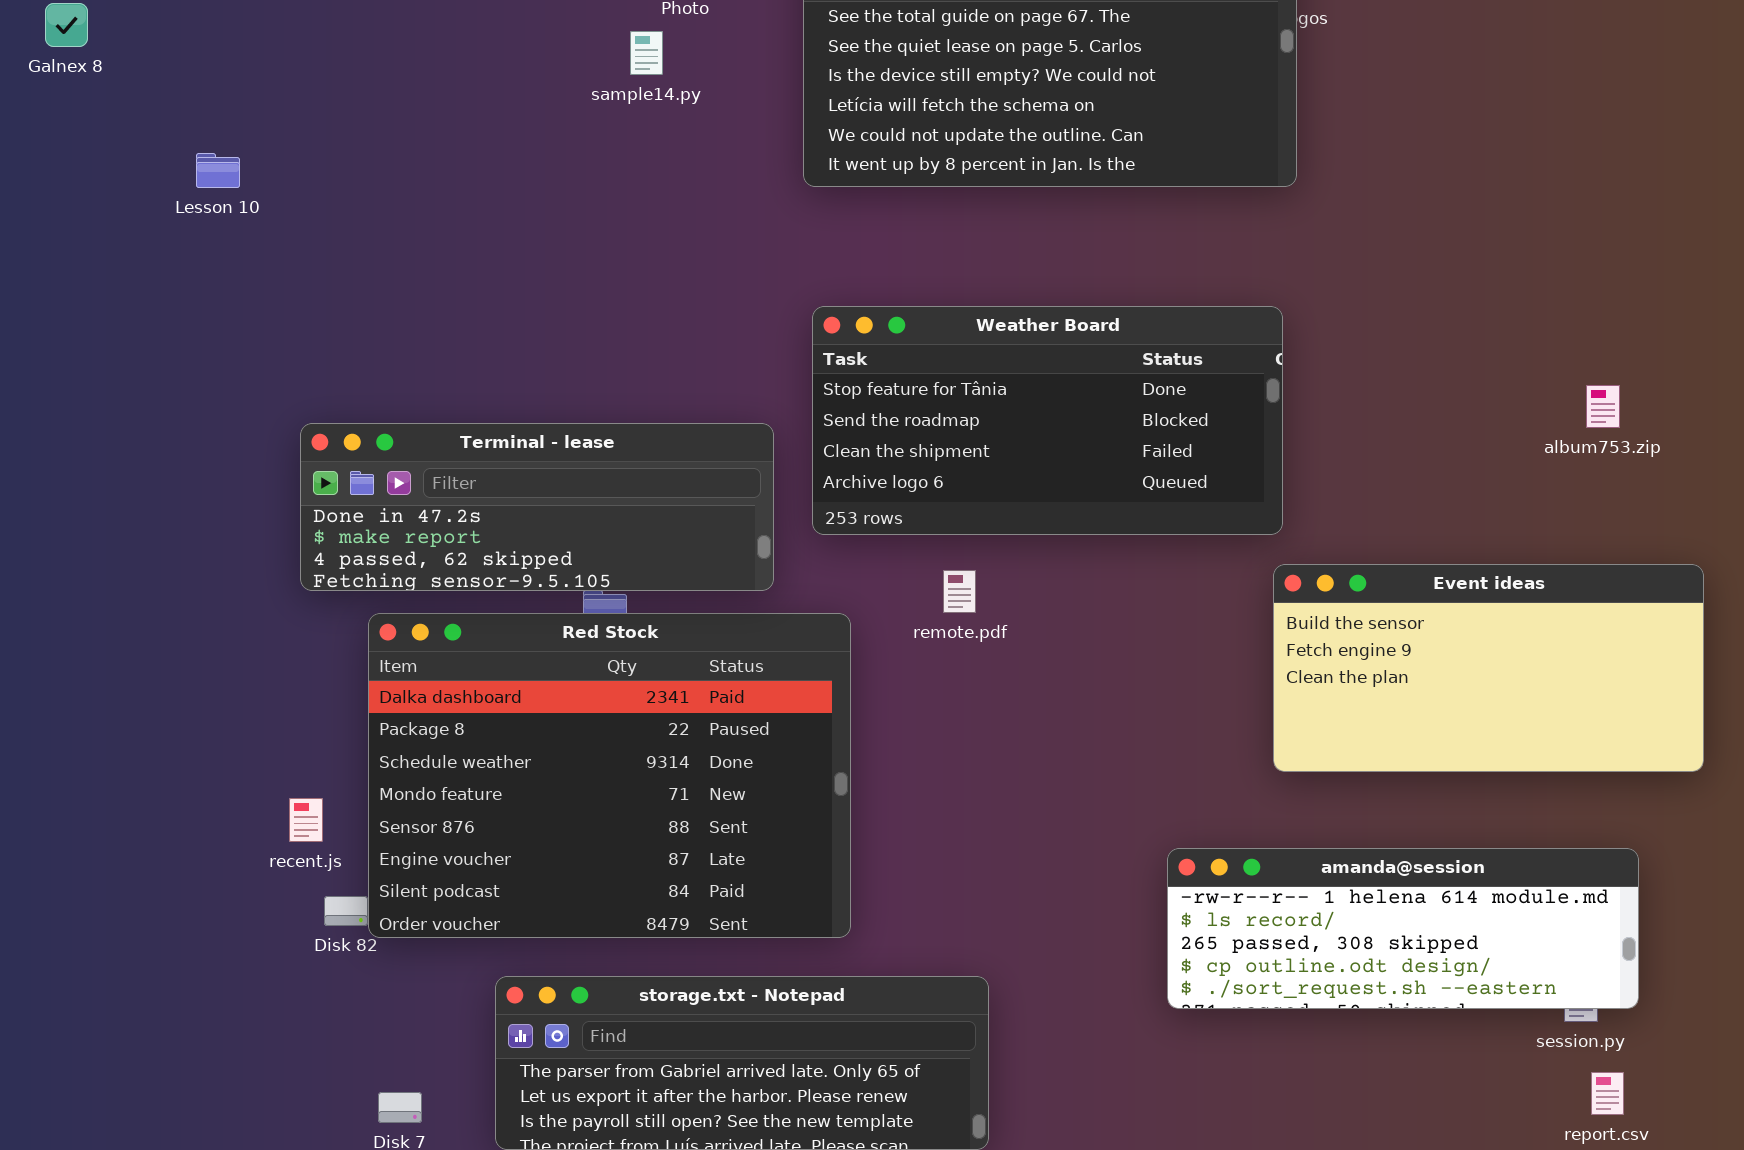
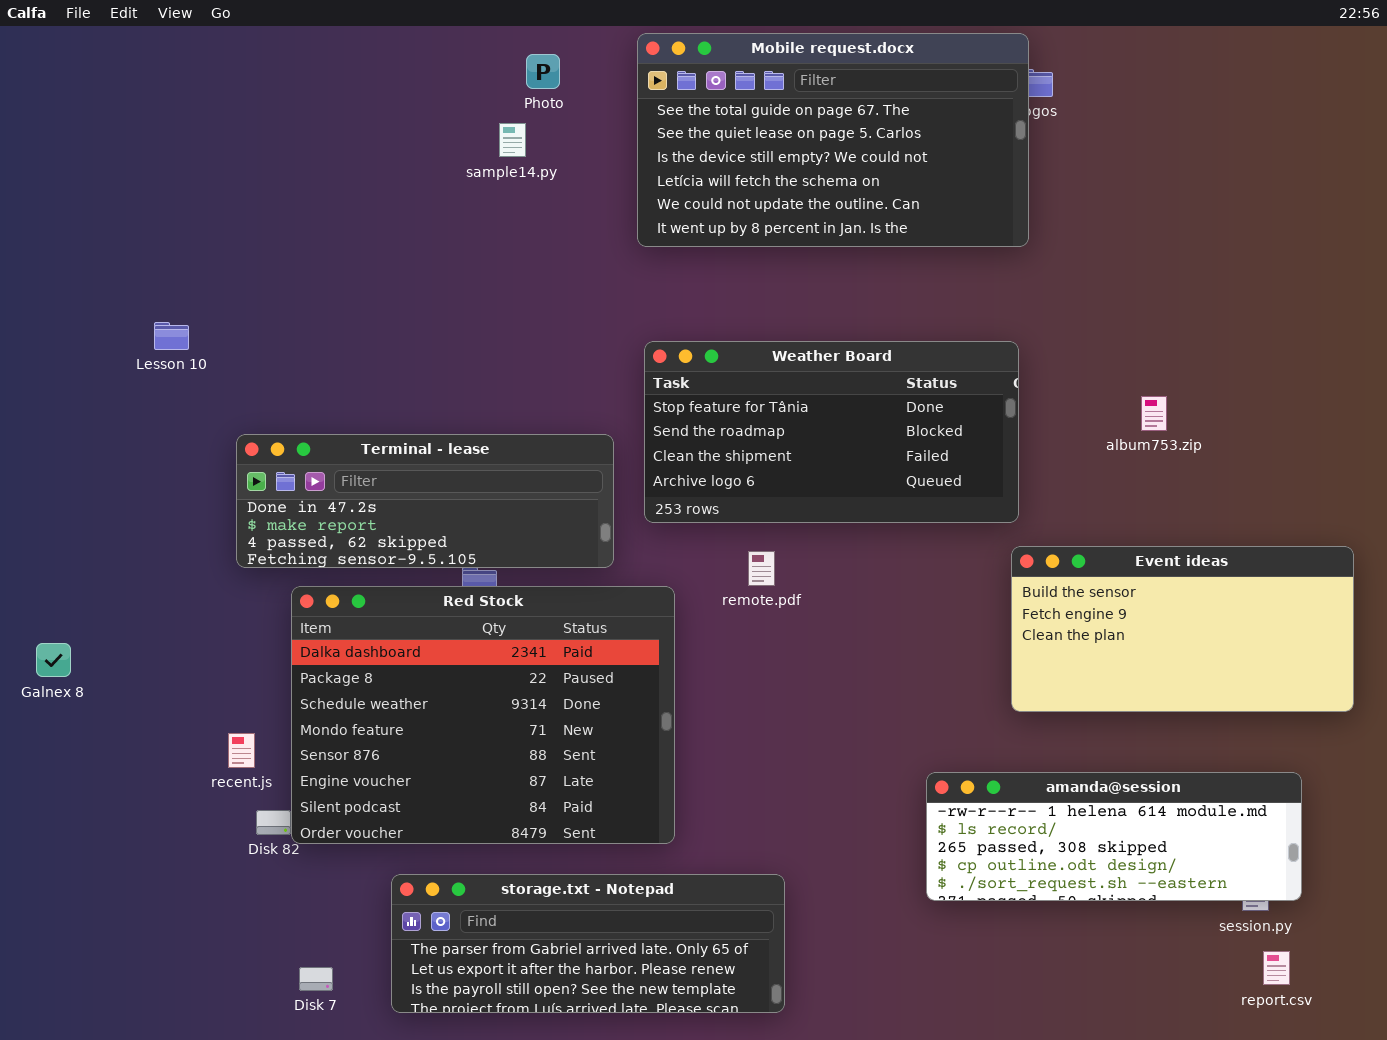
Galnex 8: [45,3,88,47] -> [36,643,71,677], moved
Lesson 10: [196,153,240,188] -> [154,322,189,350], moved
album753.zip: [1586,385,1620,428] -> [1141,396,1167,431], moved

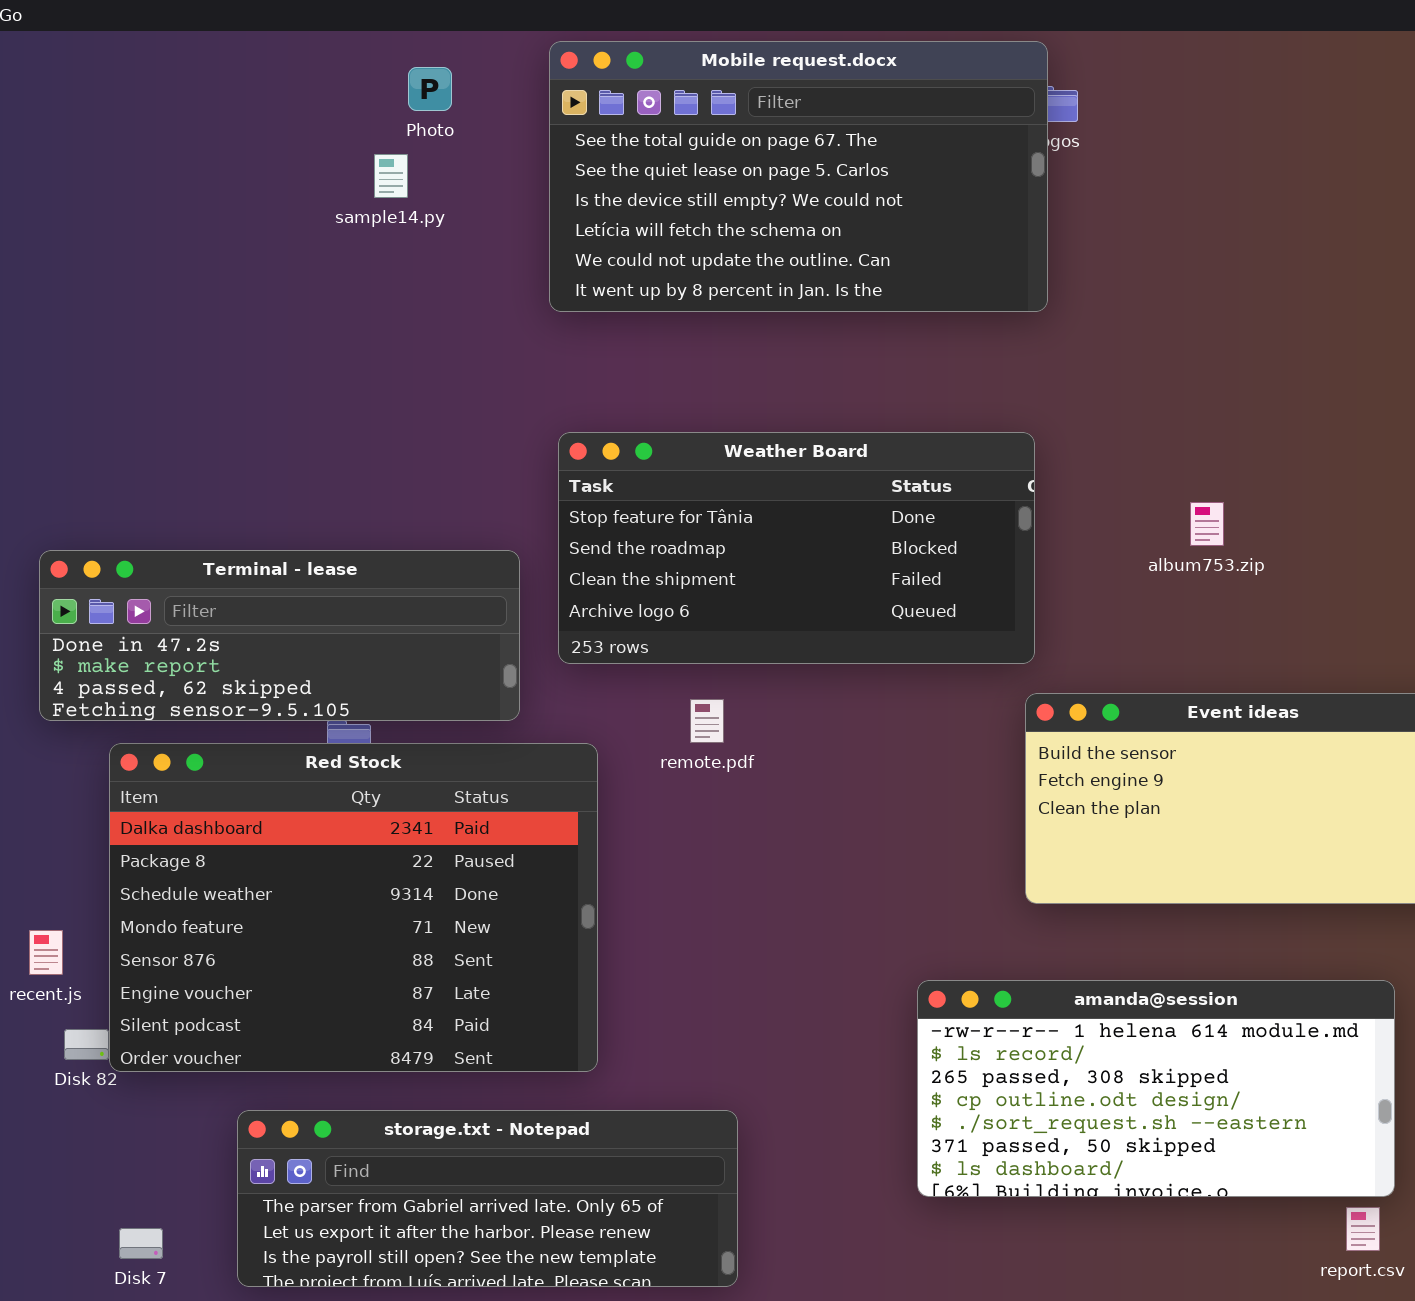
amanda@session: [926,772,1302,901] -> [917,980,1395,1197], resized

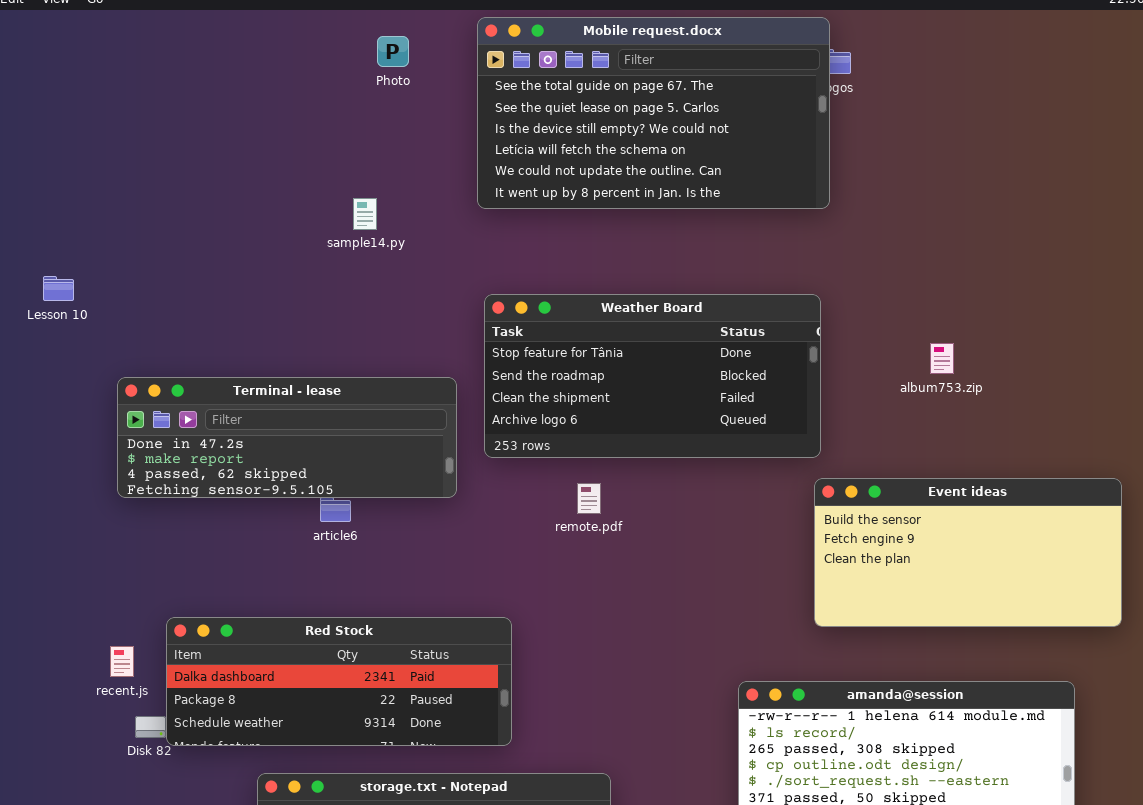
sample14.py: [374,154,408,198] -> [353,198,377,230], moved
Red Stock: [109,743,598,1072] -> [166,617,512,746], resized

